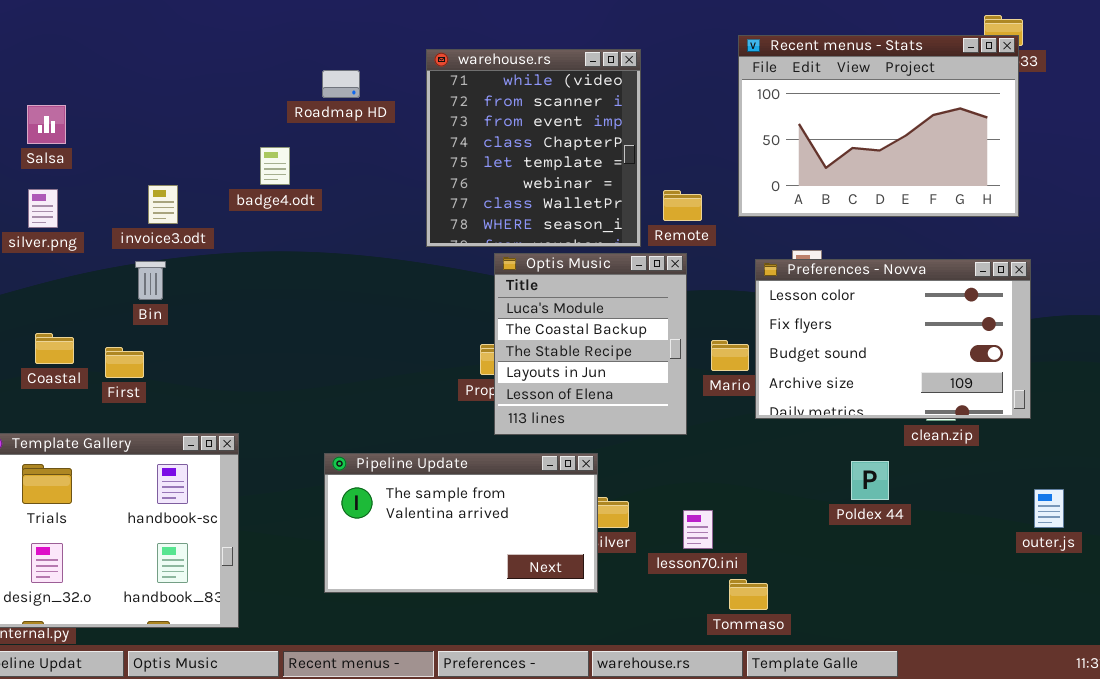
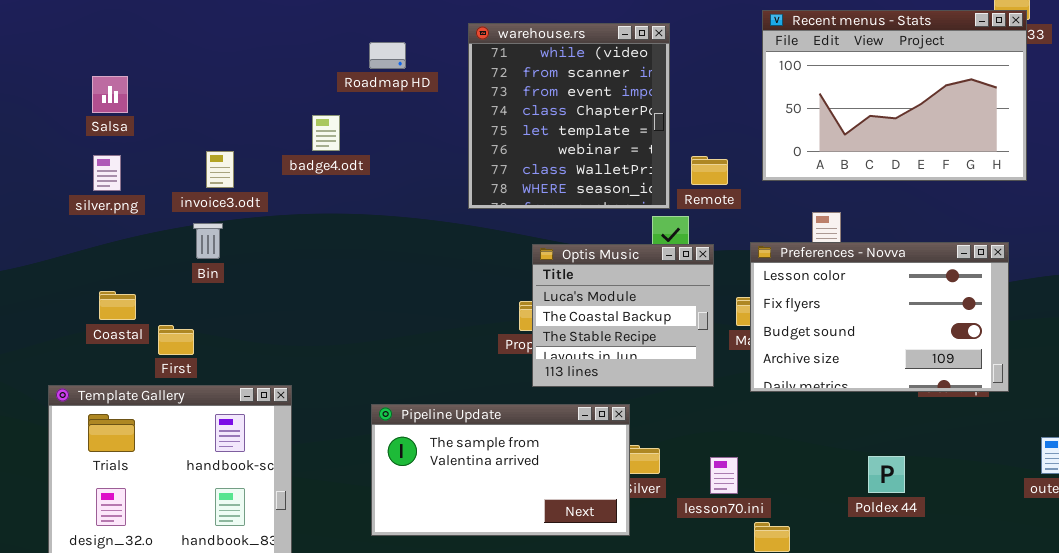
Optis Music: [494,253,687,435] -> [532,244,714,387], resized
Preferences - Novva: [755,259,1031,419] -> [750,242,1009,392], moved
First: [105,347,144,378] -> [158,325,194,355], moved
Poldex 44: [851,461,889,500] -> [868,456,905,493], moved

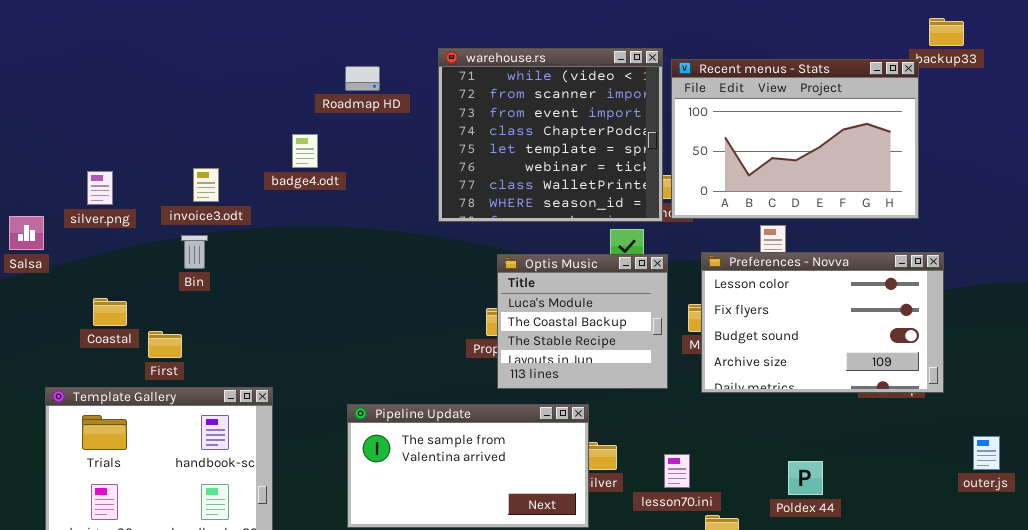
Recent menus - Stats: [762,10,1027,181] -> [671,59,919,219], moved
warehouse.rs: [468,23,670,209] -> [438,48,663,222], resized
Salsa: [92,76,128,113] -> [9,216,44,250], moved
Poldex 44: [868,456,905,493] -> [788,461,823,495], moved

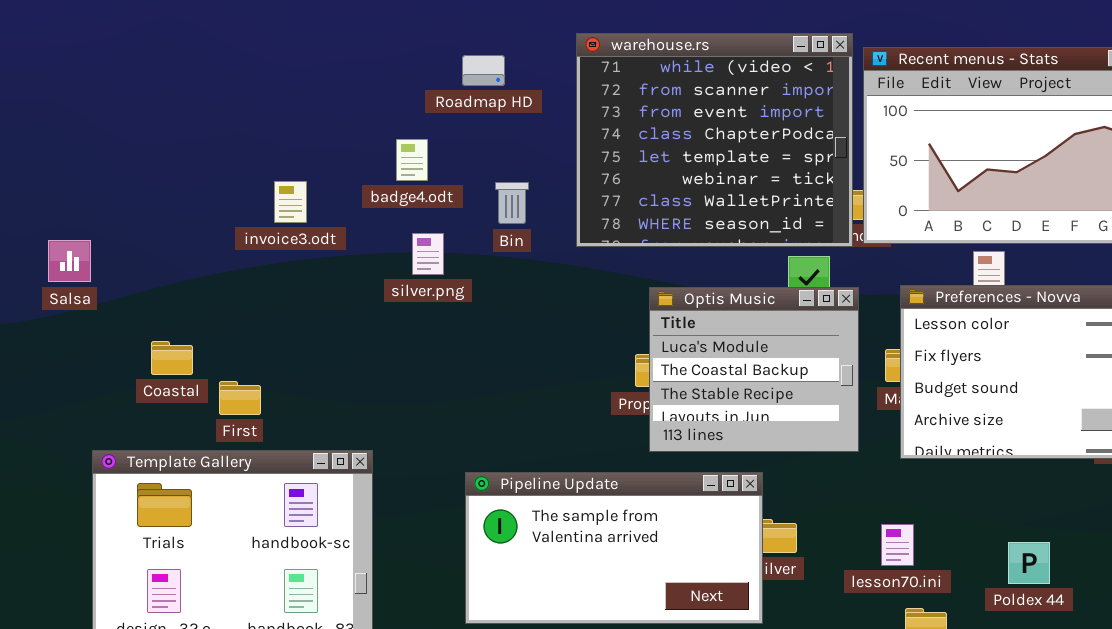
silver.png: [87,171,113,205] -> [412,233,444,275], moved
Bin: [181,235,208,269] -> [495,182,529,224], moved
lesson70.ini: [664,454,690,488] -> [881,524,914,566], moved

